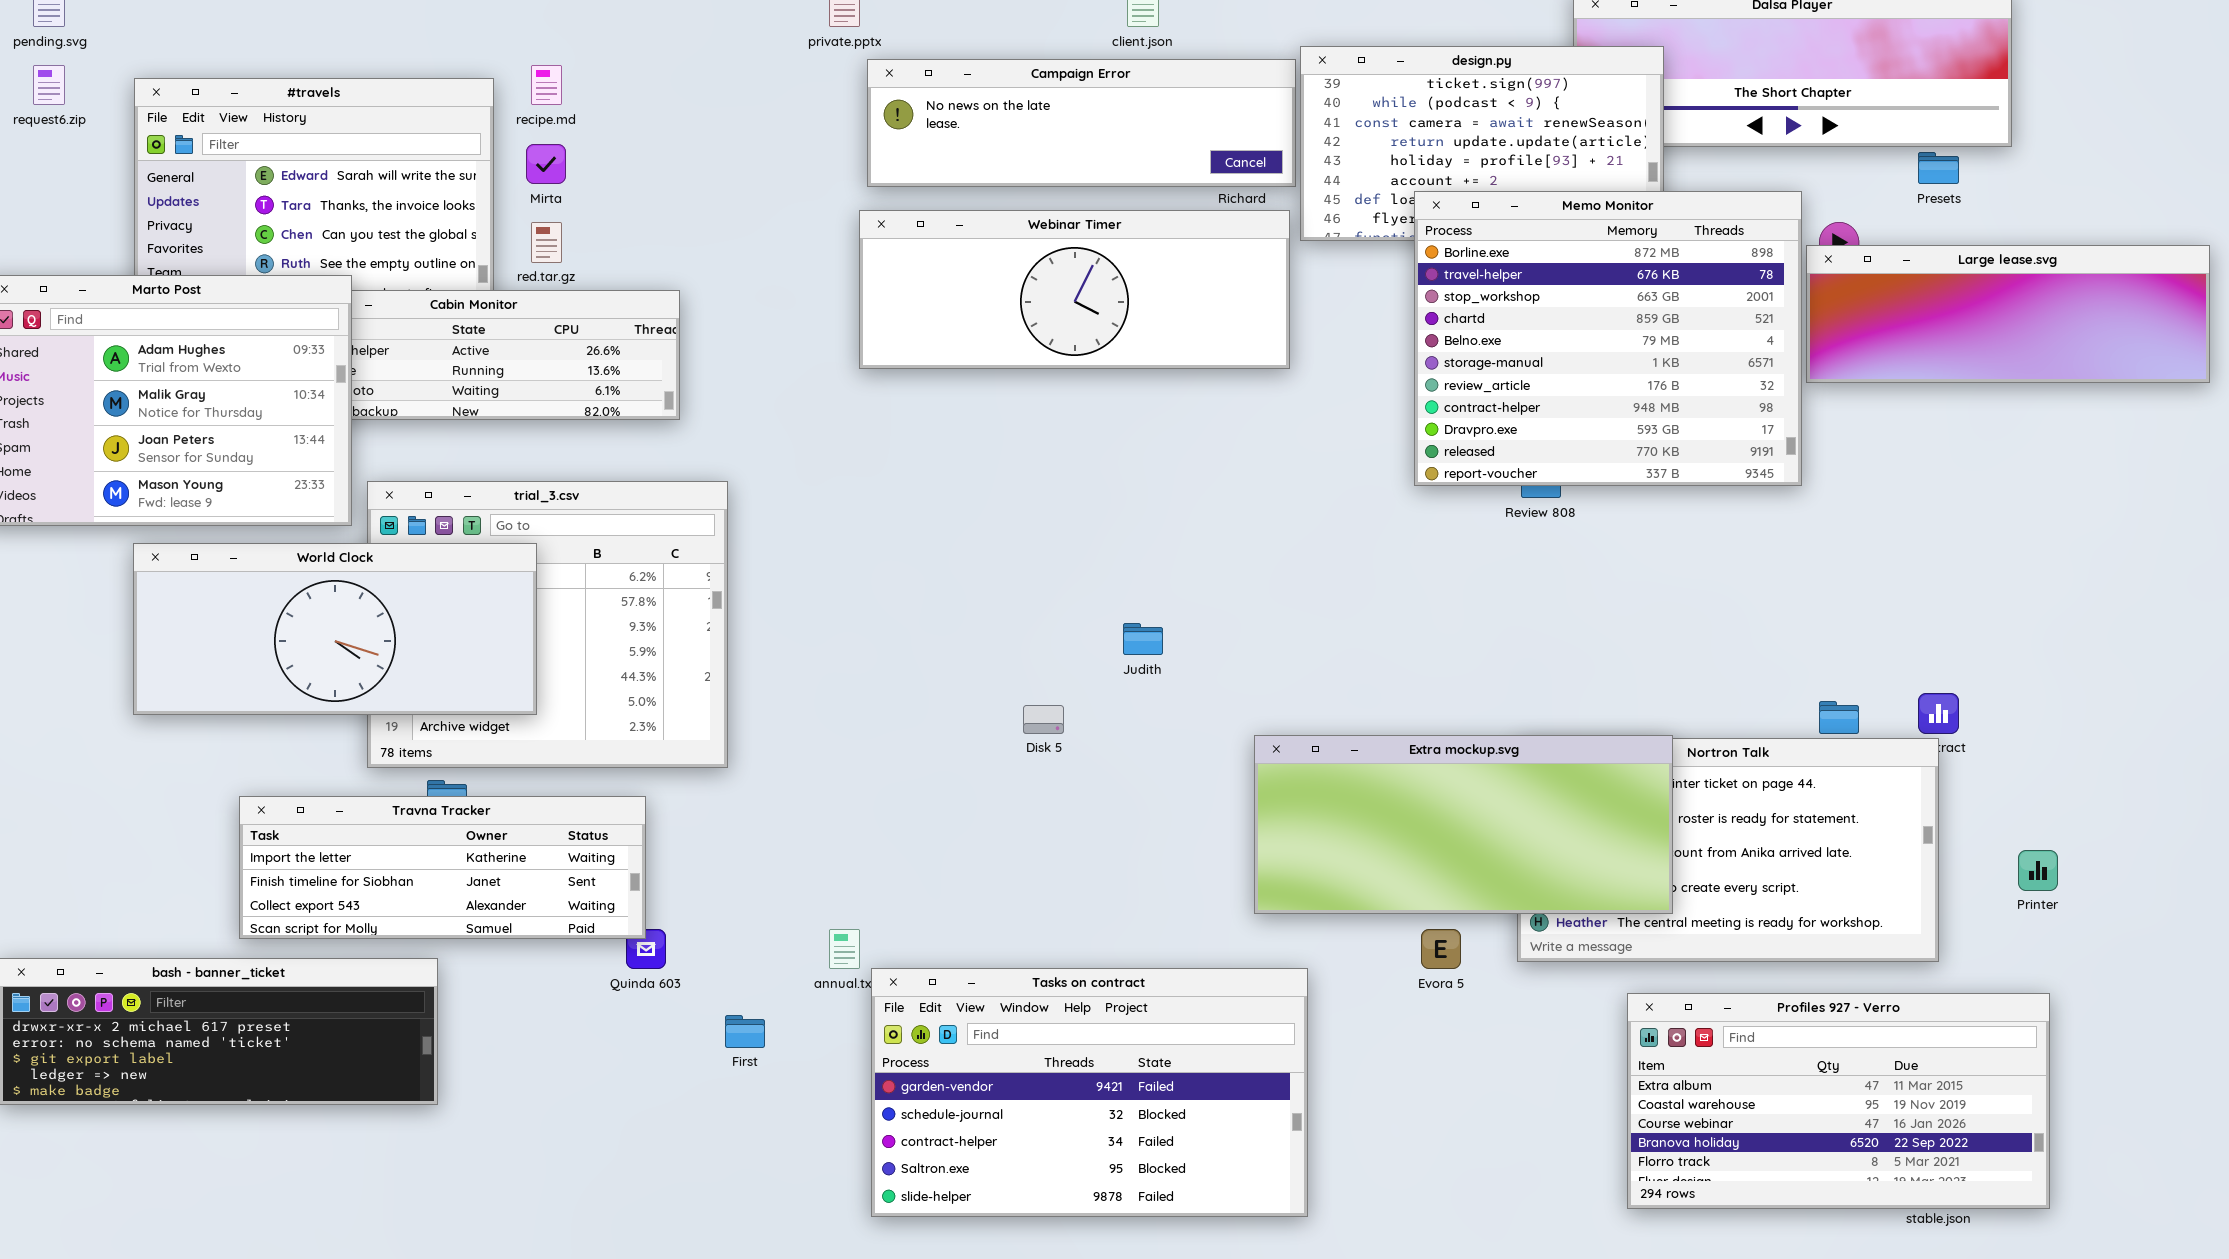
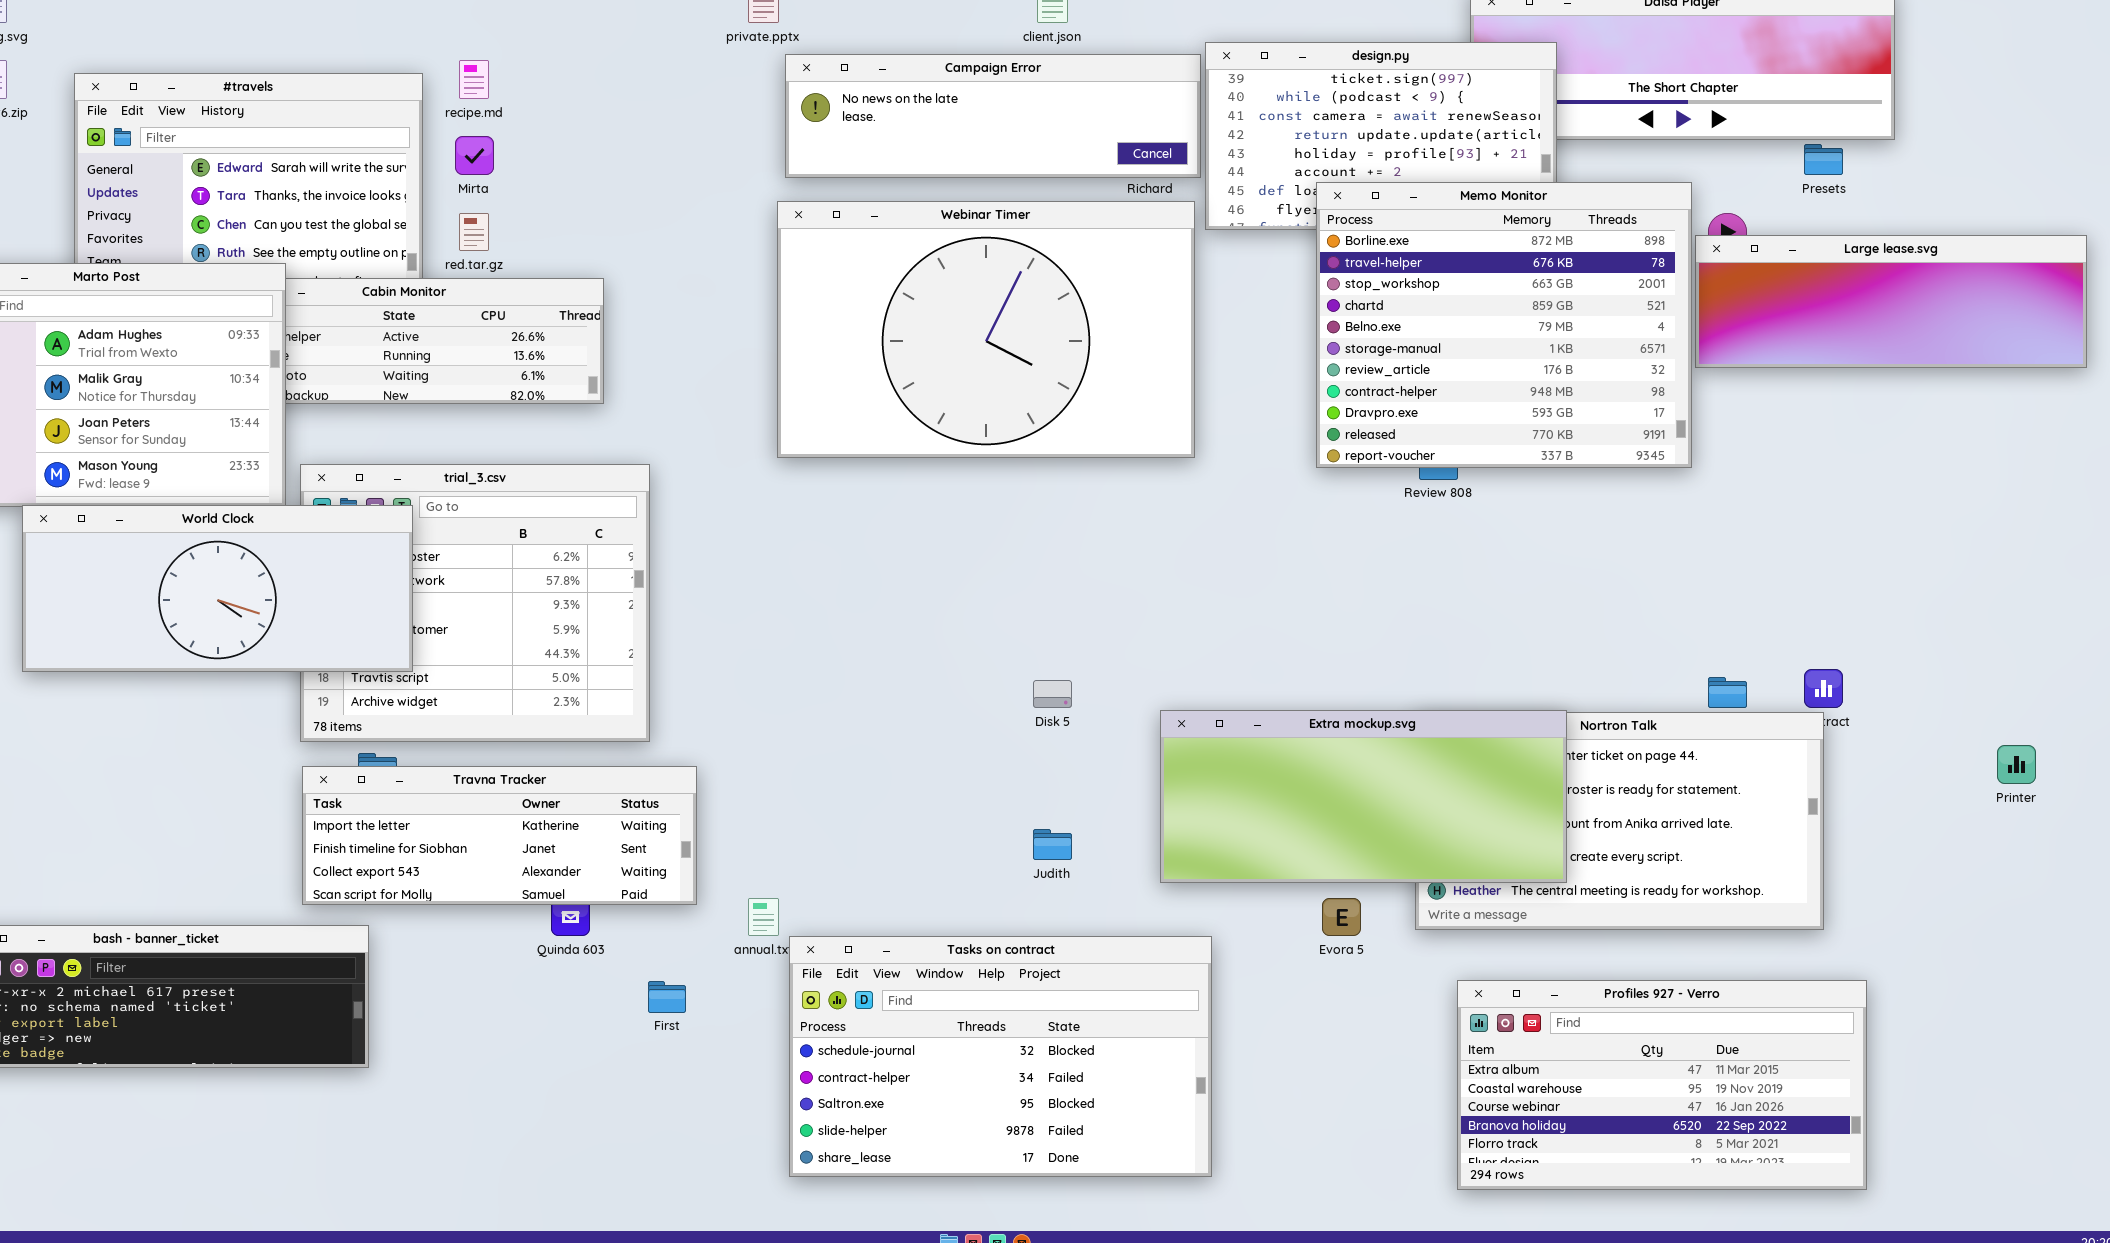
Webinar Timer: [859,210,1290,369] -> [777,201,1195,458], resized
World Clock: [133,543,537,715] -> [22,505,413,672], moved
Judith: [1123,623,1163,655] -> [1033,829,1072,860], moved
Disk 5: [1023,705,1064,734] -> [1033,680,1072,708], moved
Travna Tracker: [239,796,646,939] -> [302,766,697,905], moved
Printer: [2018,850,2058,891] -> [1997,745,2036,784], moved
Tasks on contract: [871,968,1308,1217] -> [789,936,1212,1177], scrolled down 1 row
Profiles 927 - Verro: [1627,993,2050,1209] -> [1457,980,1867,1190], moved

